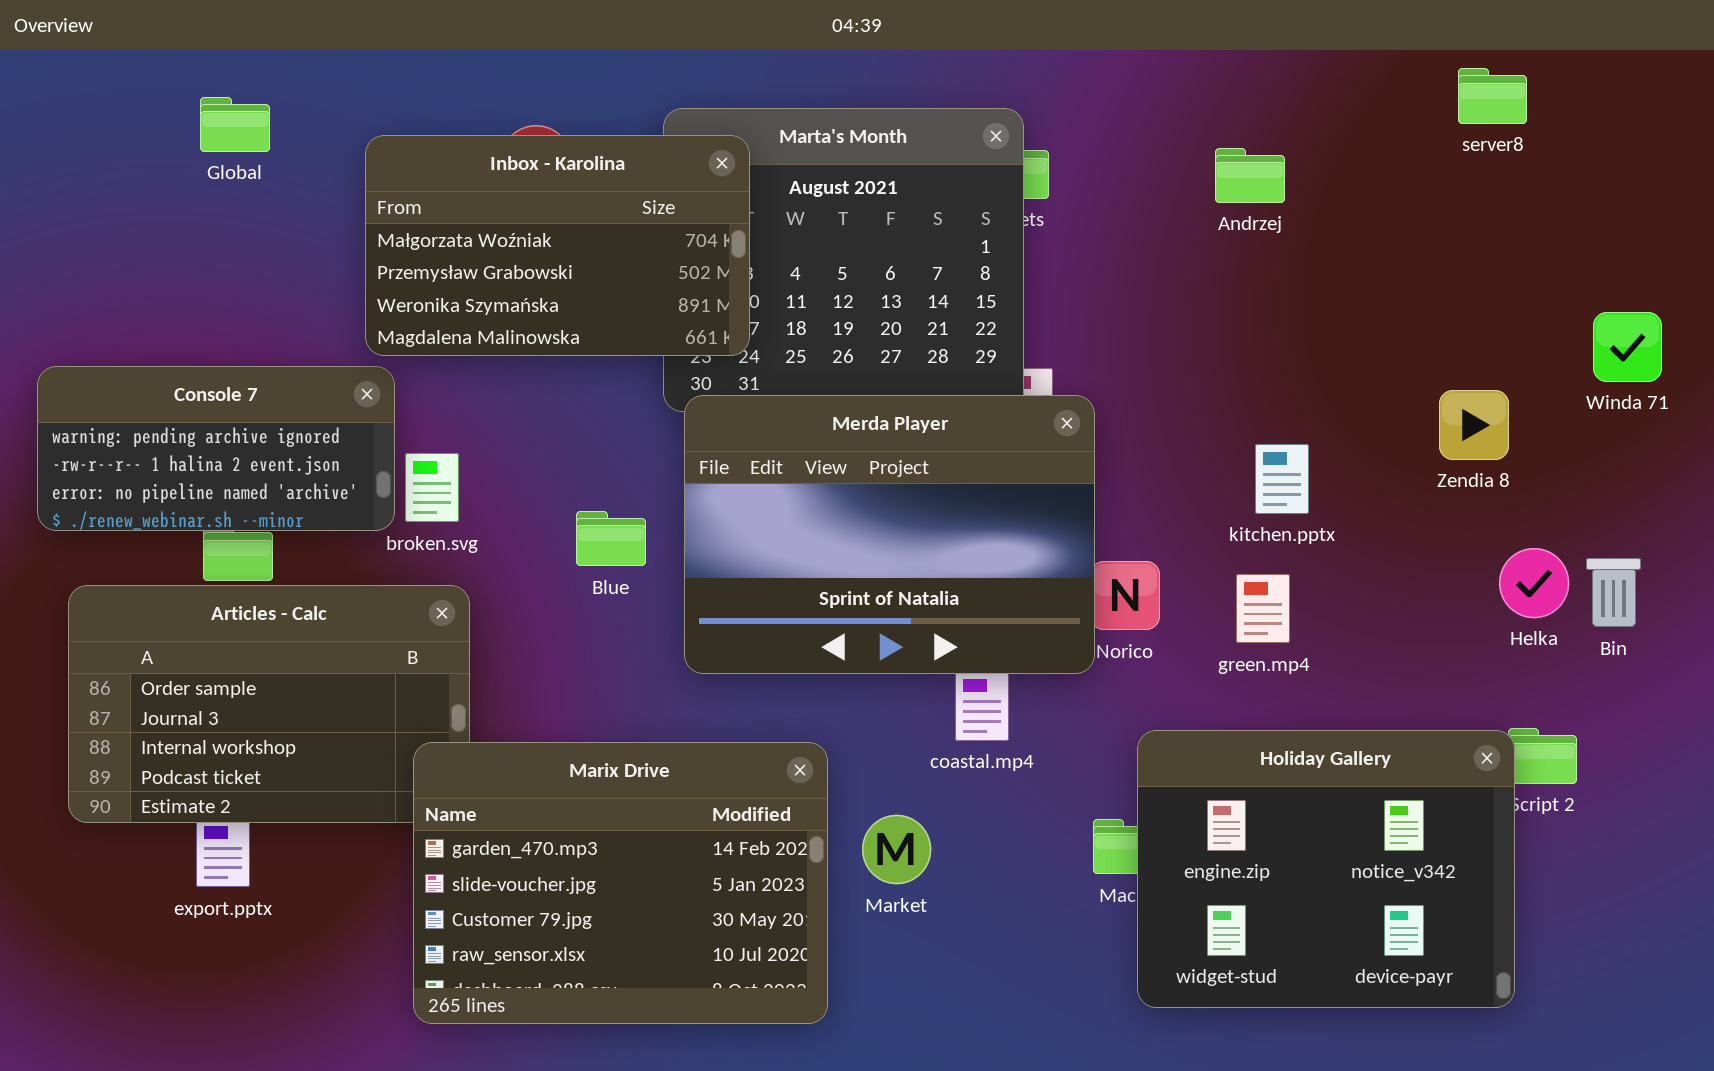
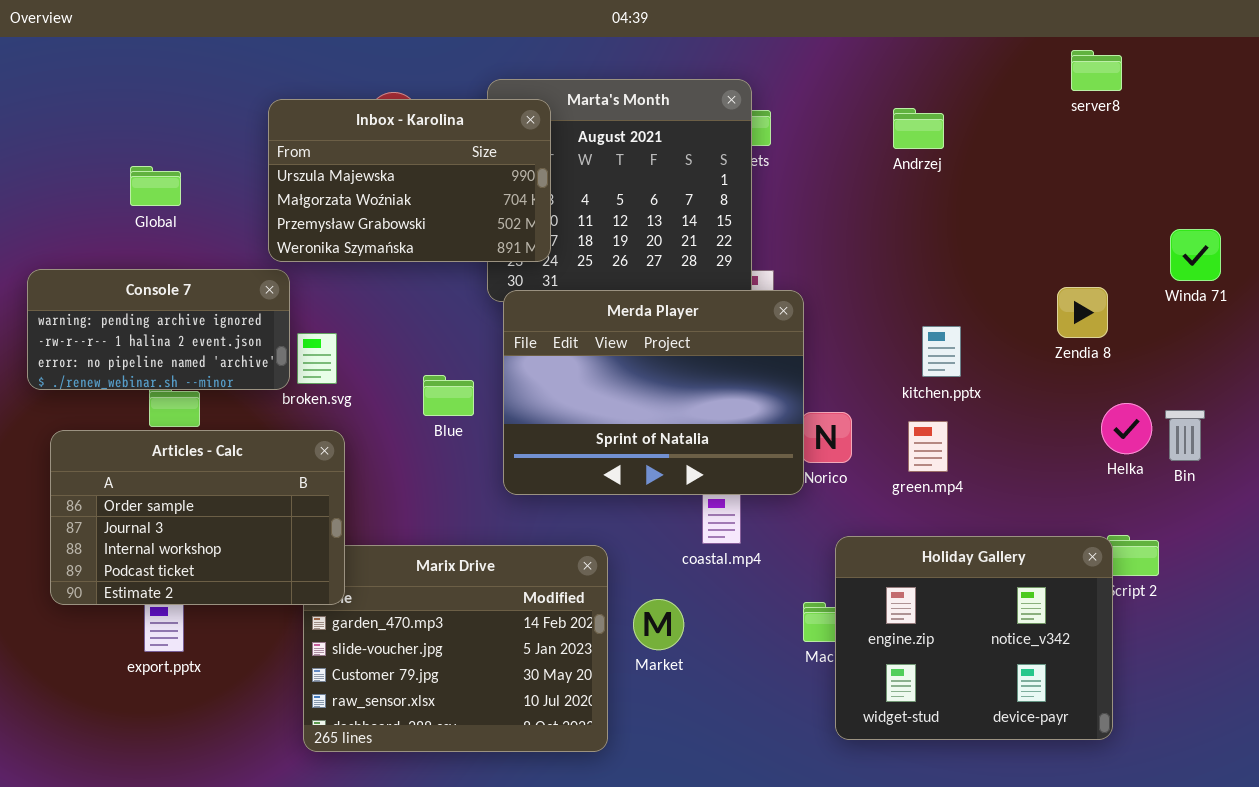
Global: [200,97,270,152] -> [130,166,181,206], moved
Inbox - Karolina: [365,135,750,356] -> [268,99,551,262], scrolled up 1 row
Articles - Calc: [68,585,470,823] -> [50,430,345,605], raised

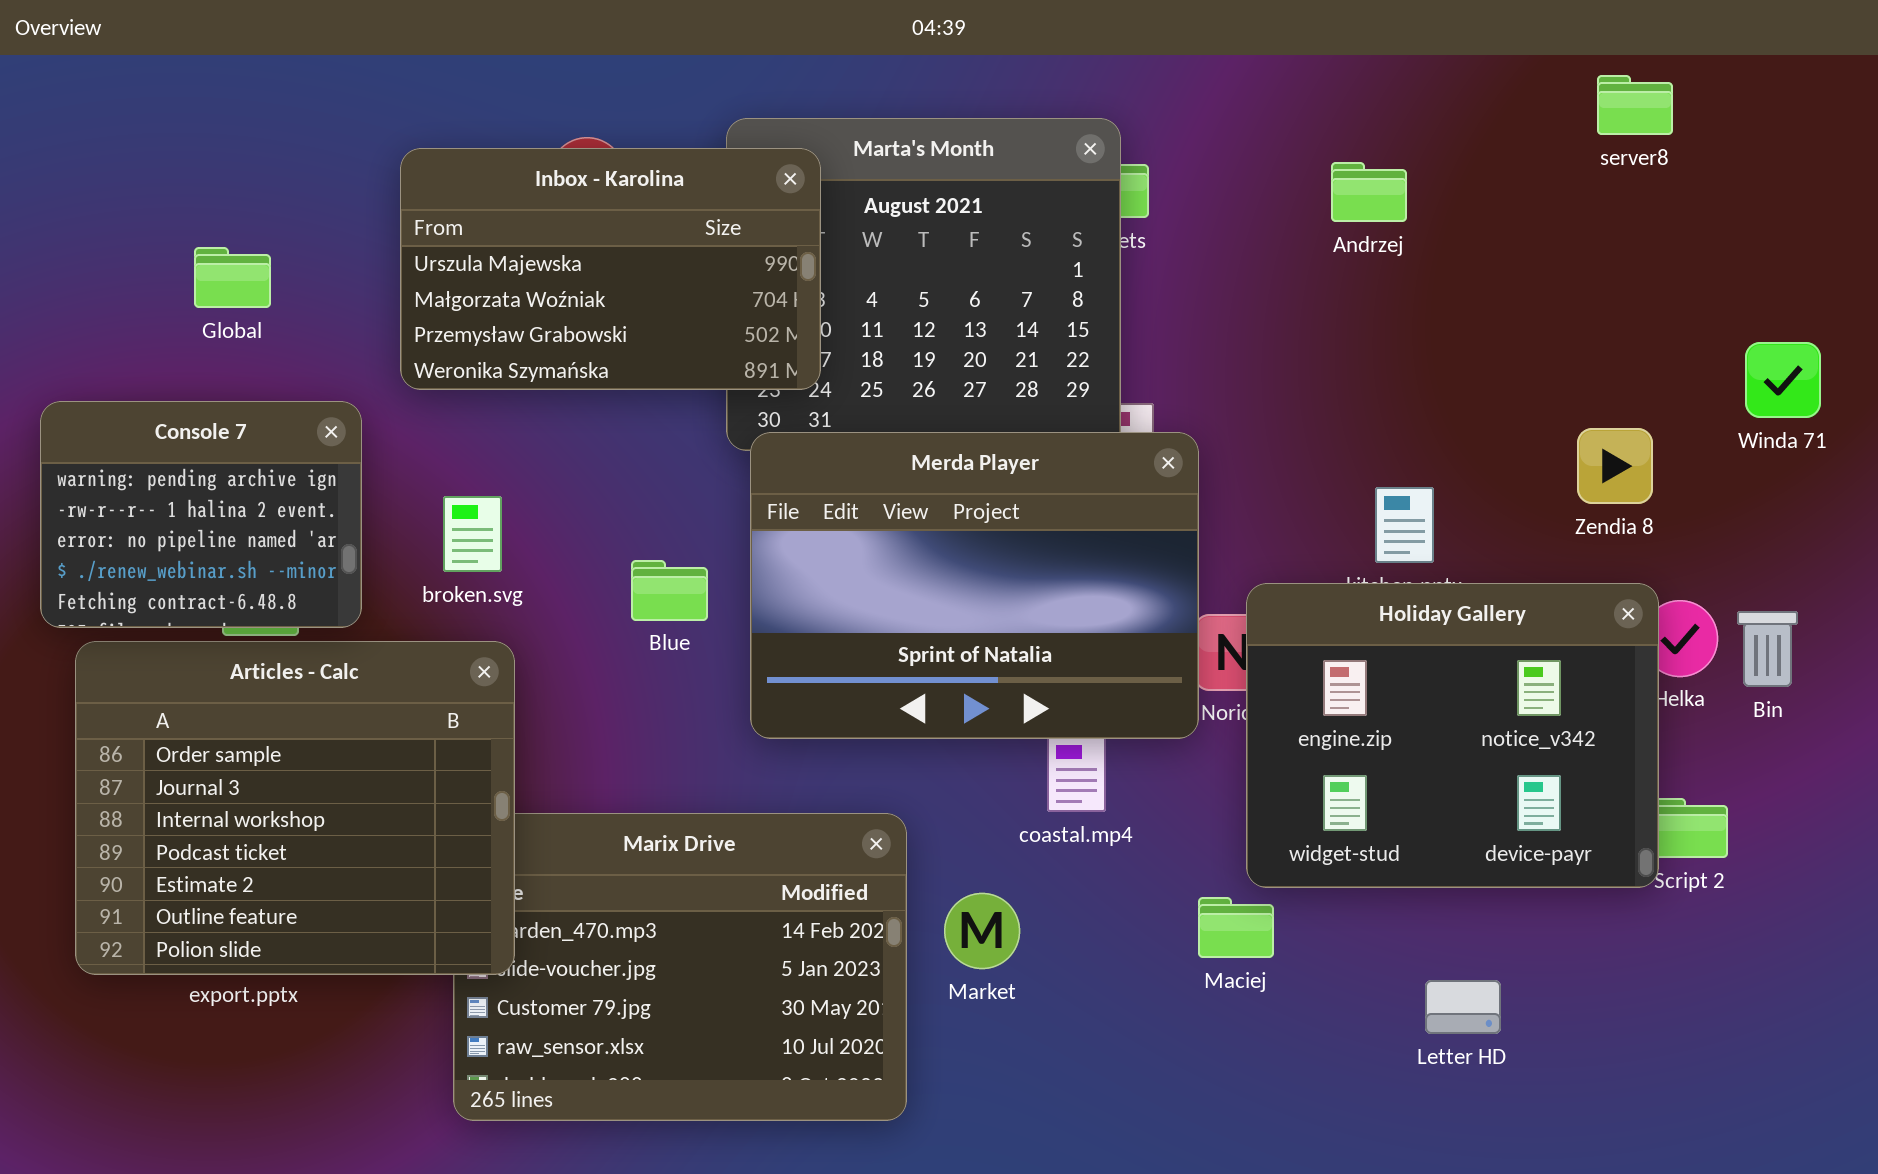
Console 7: [27,269,290,390] -> [40,401,362,628], resized
Articles - Calc: [50,430,345,605] -> [75,641,515,975], resized
Holiday Gallery: [835,536,1113,740] -> [1246,583,1659,888], moved

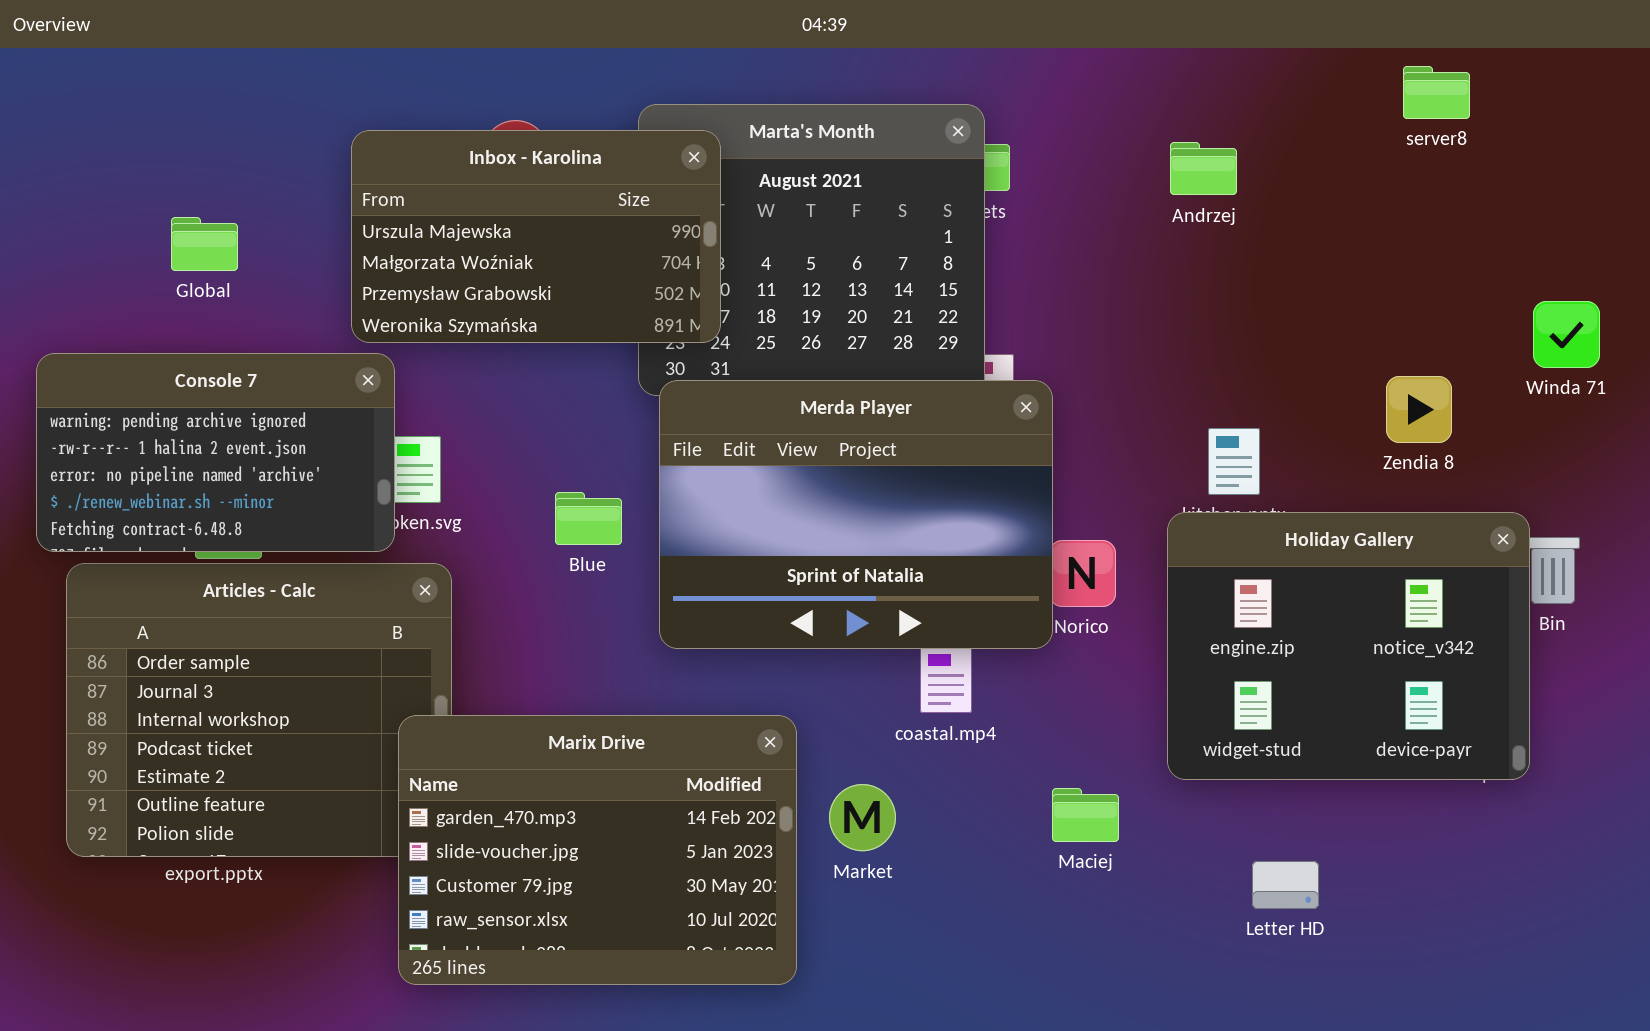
Console 7: [40,401,362,628] -> [36,353,395,552], resized
Holiday Gallery: [1246,583,1659,888] -> [1167,512,1530,780], moved
Marix Drive: [453,813,907,1121] -> [398,715,797,985], raised

